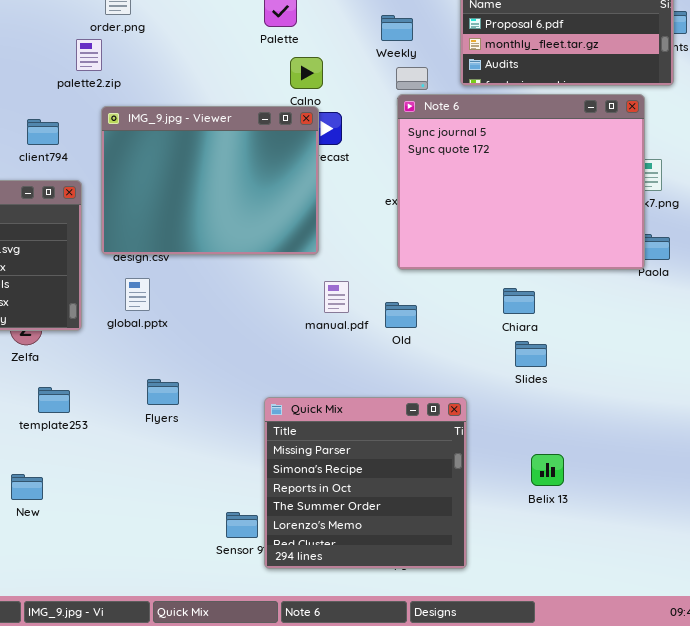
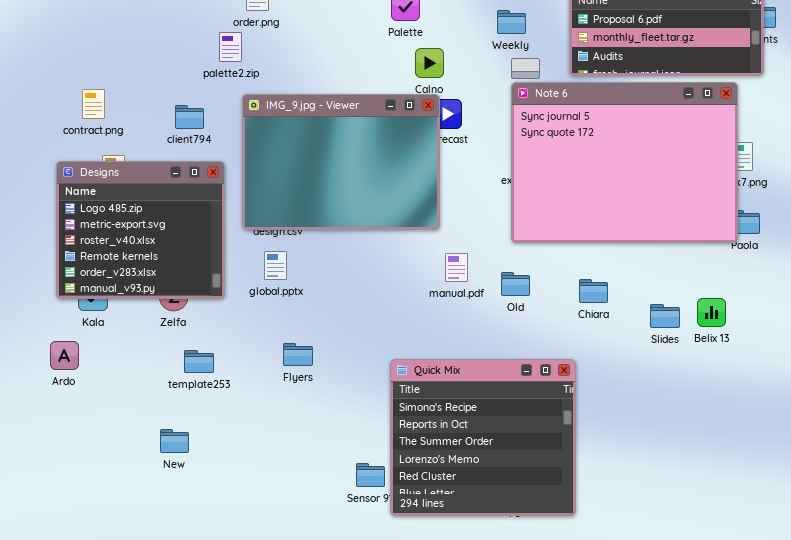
Chiara: [503,288,535,314] -> [579,279,608,303], moved
Slides: [515,341,547,367] -> [650,304,680,328], moved
Quick Mix: [264,397,467,569] -> [390,359,576,516], scrolled down 1 row
Belix 13: [531,454,564,486] -> [697,298,726,327], moved

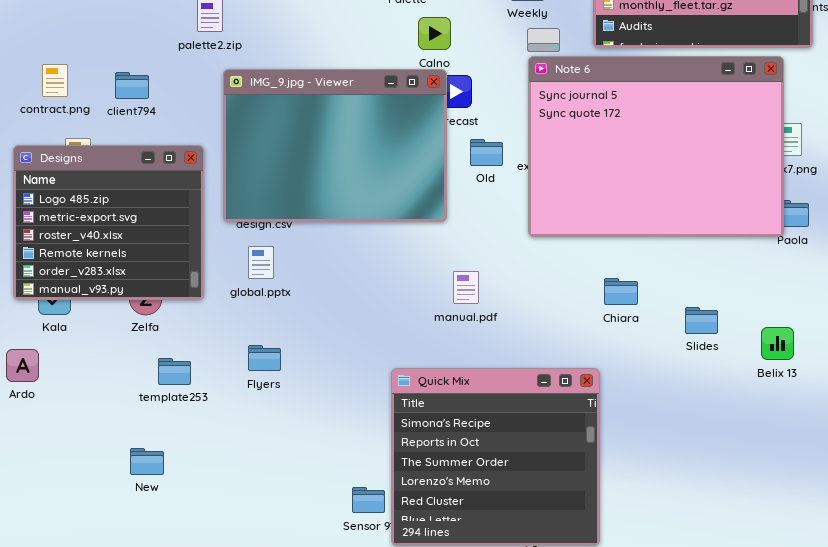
client794: [175,105,204,129] -> [115,72,149,99], moved
manual.pdf: [445,253,468,282] -> [453,271,479,304], moved
Old: [501,272,530,296] -> [470,139,503,166], moved
Belix 13: [697,298,726,327] -> [761,327,794,360], moved
Flyers: [283,343,313,366] -> [248,345,281,371], moved

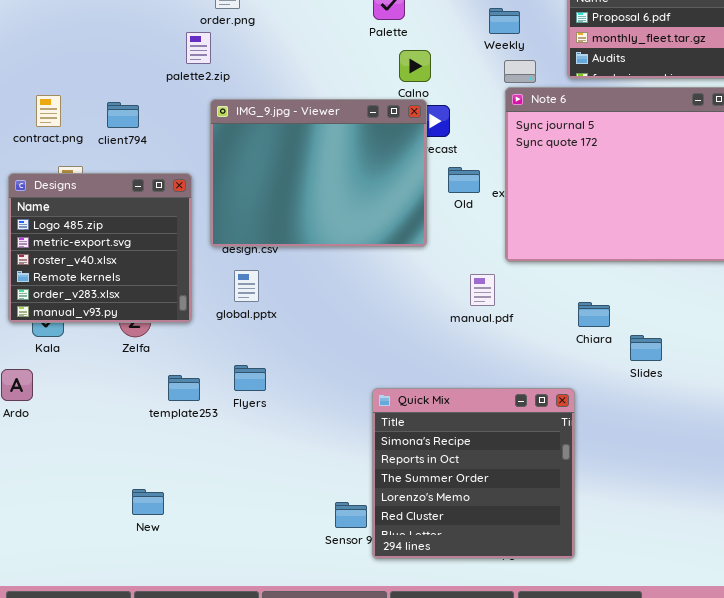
manual.pdf: [453,271,479,304] -> [470,274,495,306], moved
Slides: [685,307,718,334] -> [630,335,662,361], moved
template253: [158,358,191,385] -> [168,375,200,401], moved
New: [130,448,164,475] -> [132,489,164,515], moved

